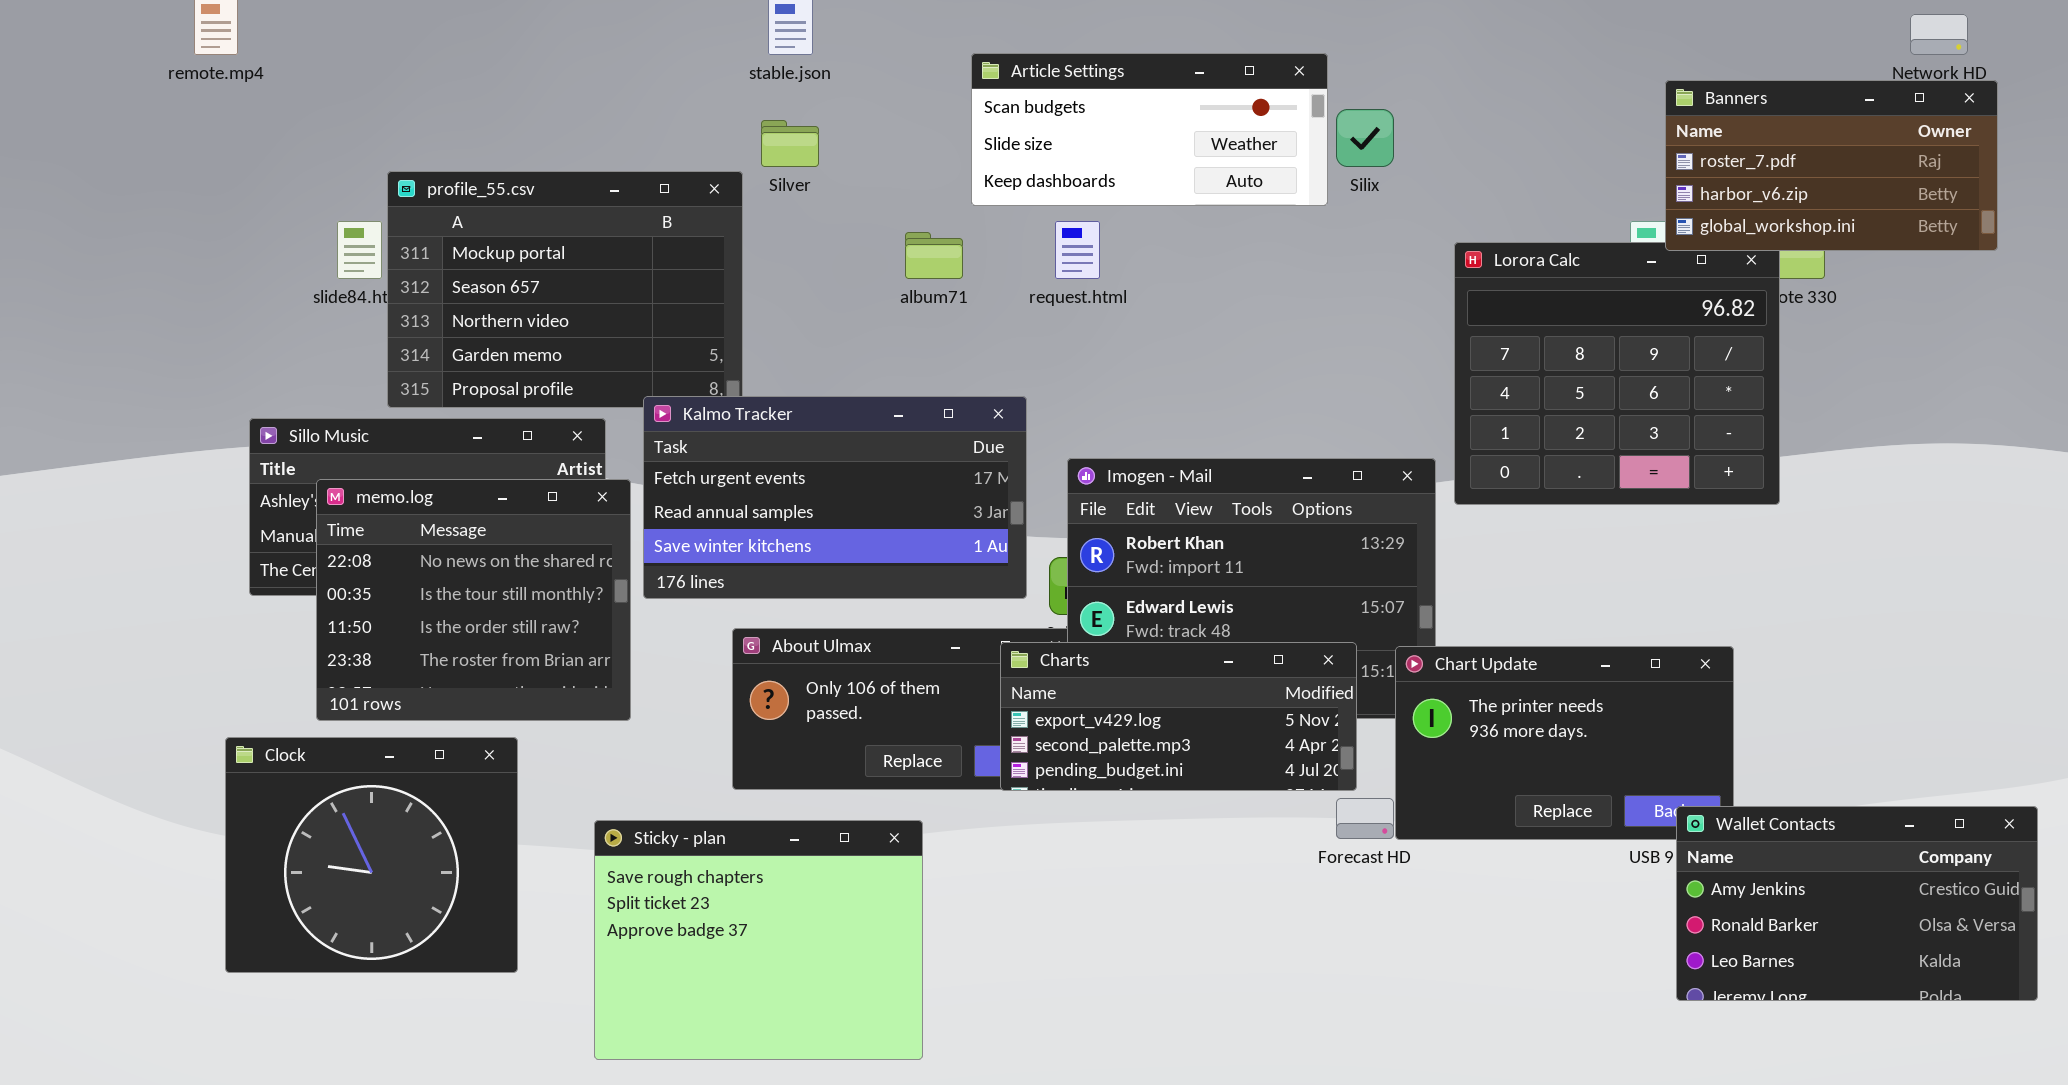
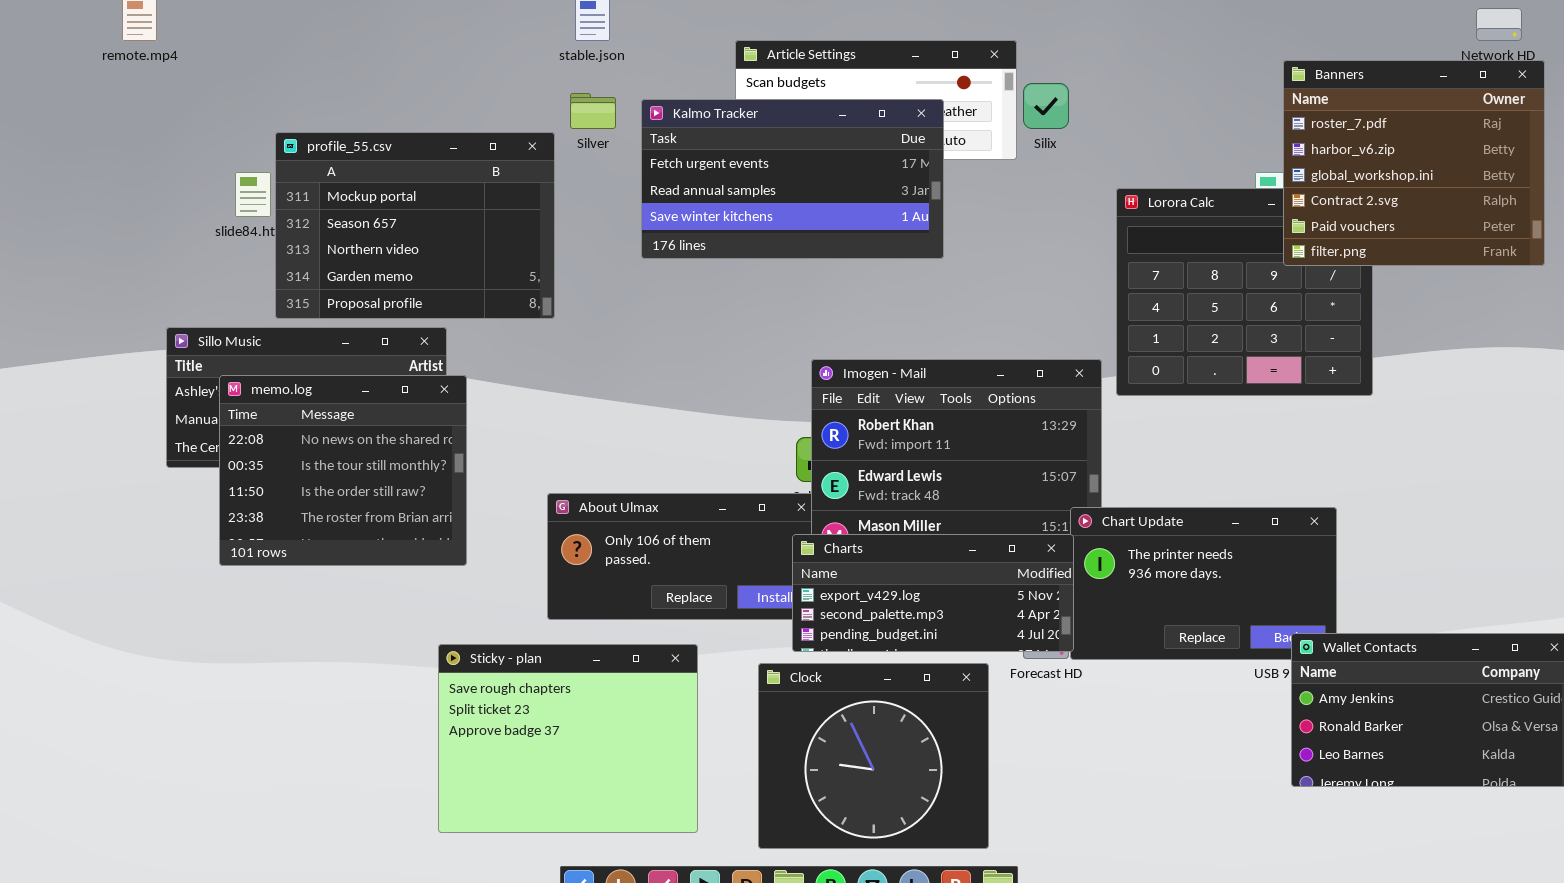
Banners: [1665,80,1998,251] -> [1283,60,1545,266], resized
Kalmo Tracker: [643,396,1027,599] -> [641,99,944,259], moved
Charts: [1000,642,1357,791] -> [792,534,1074,652], moved
Clock: [225,737,518,973] -> [758,663,989,849], moved

